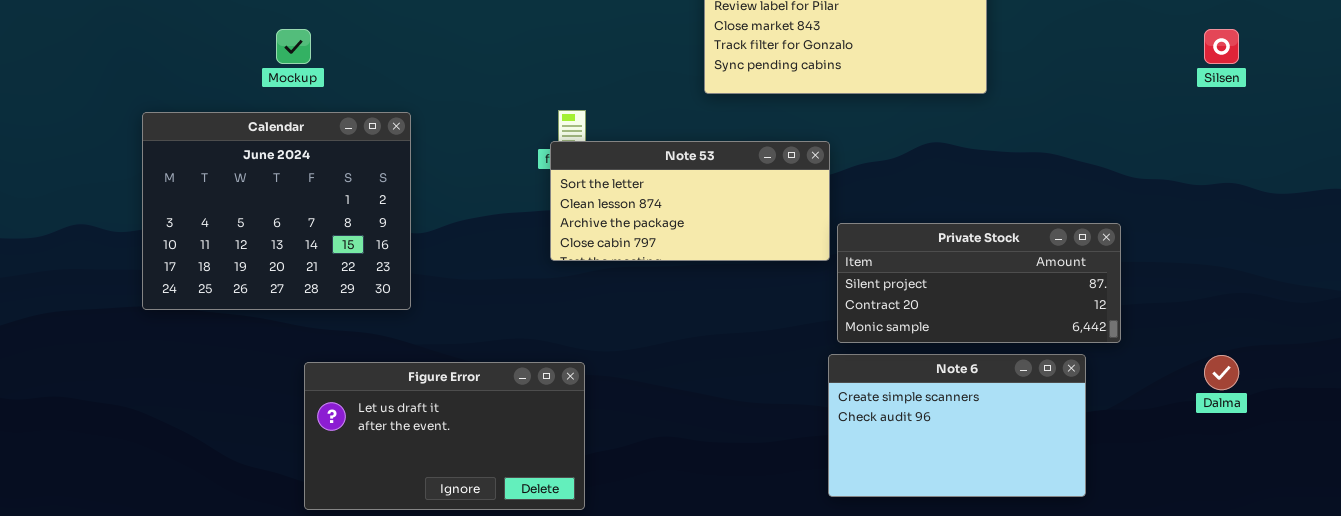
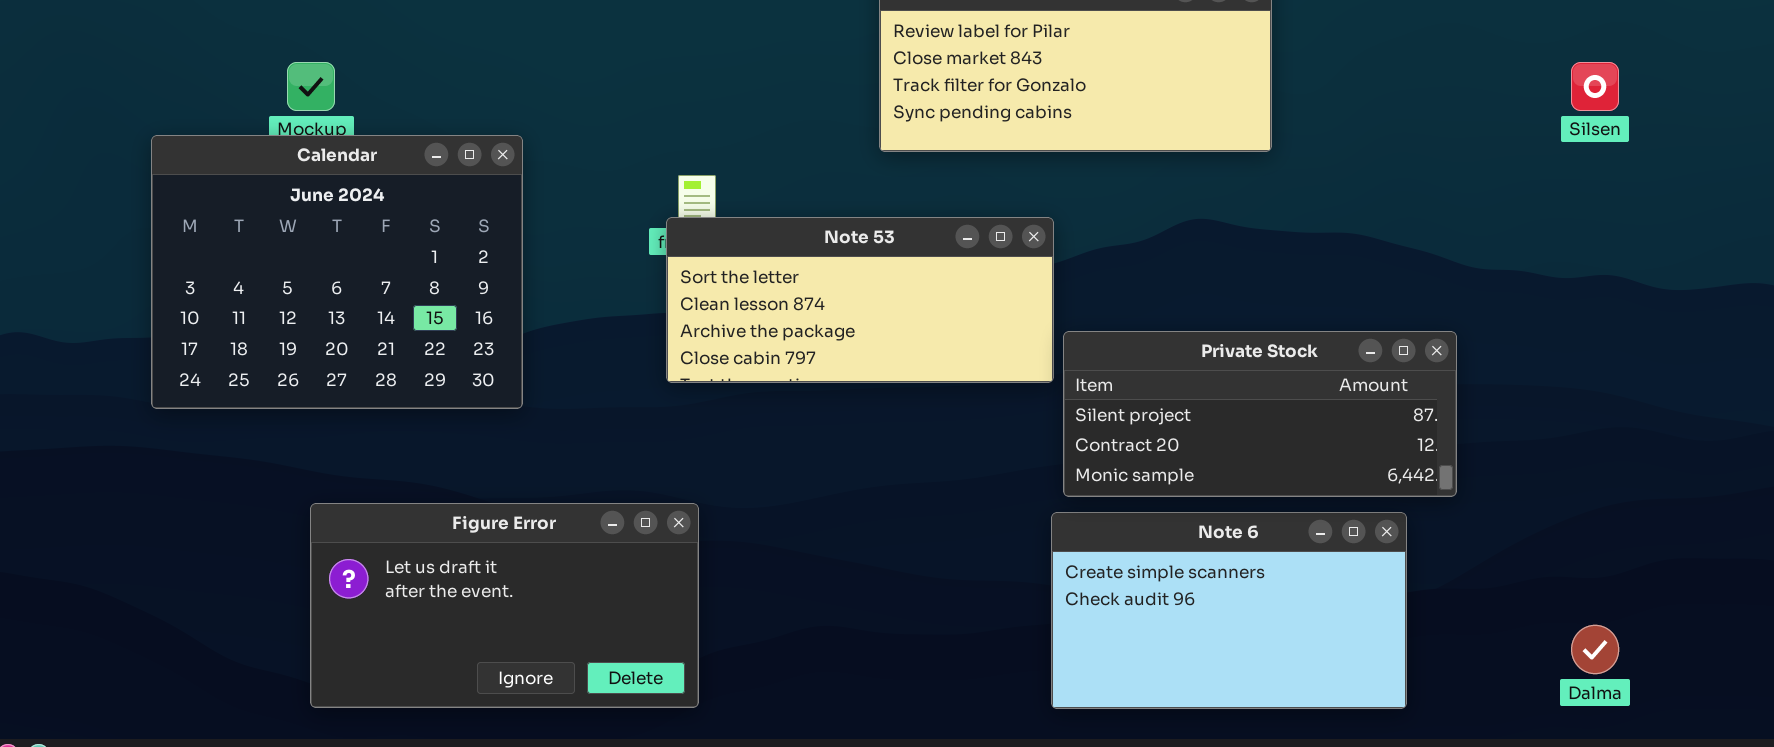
Calendar: [142,112,411,310] -> [151,135,523,409], moved
Dalma: [1204,355,1239,390] -> [1571,625,1619,674], moved
Figure Error: [304,362,585,510] -> [310,503,699,708], moved

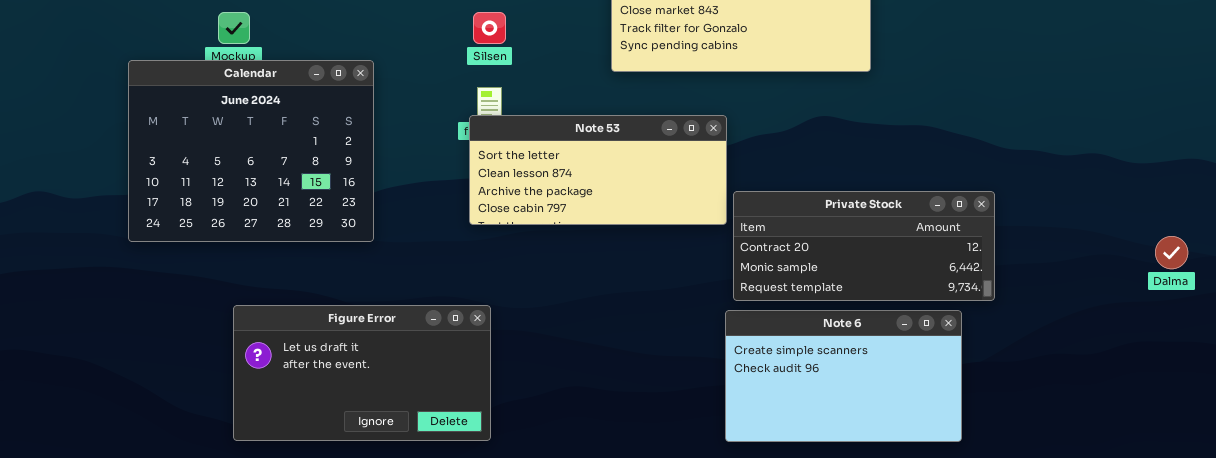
Silsen: [1571,62,1619,111] -> [473,12,506,44], moved
Private Stock: [1063,331,1457,497] -> [733,191,995,301], scrolled down 1 row
Dalma: [1571,625,1619,674] -> [1155,236,1188,269], moved

